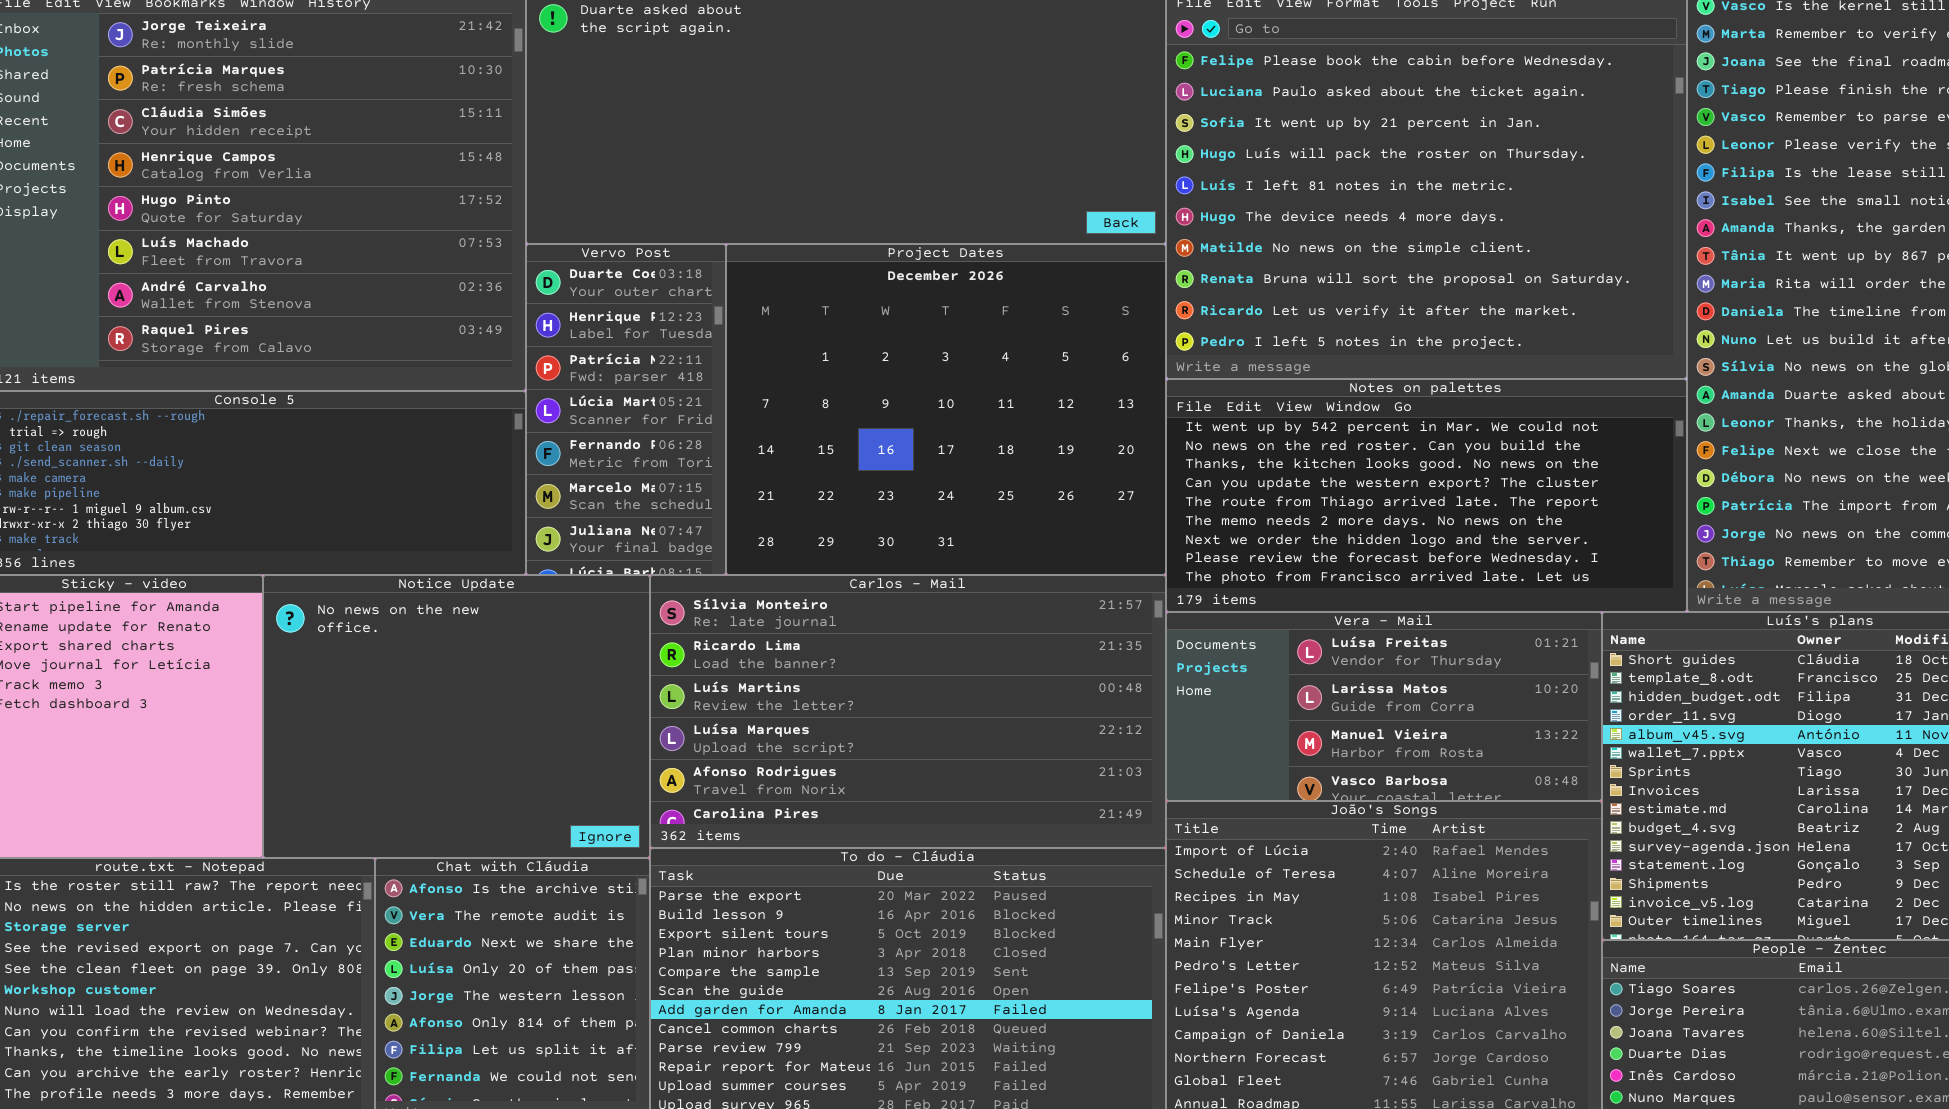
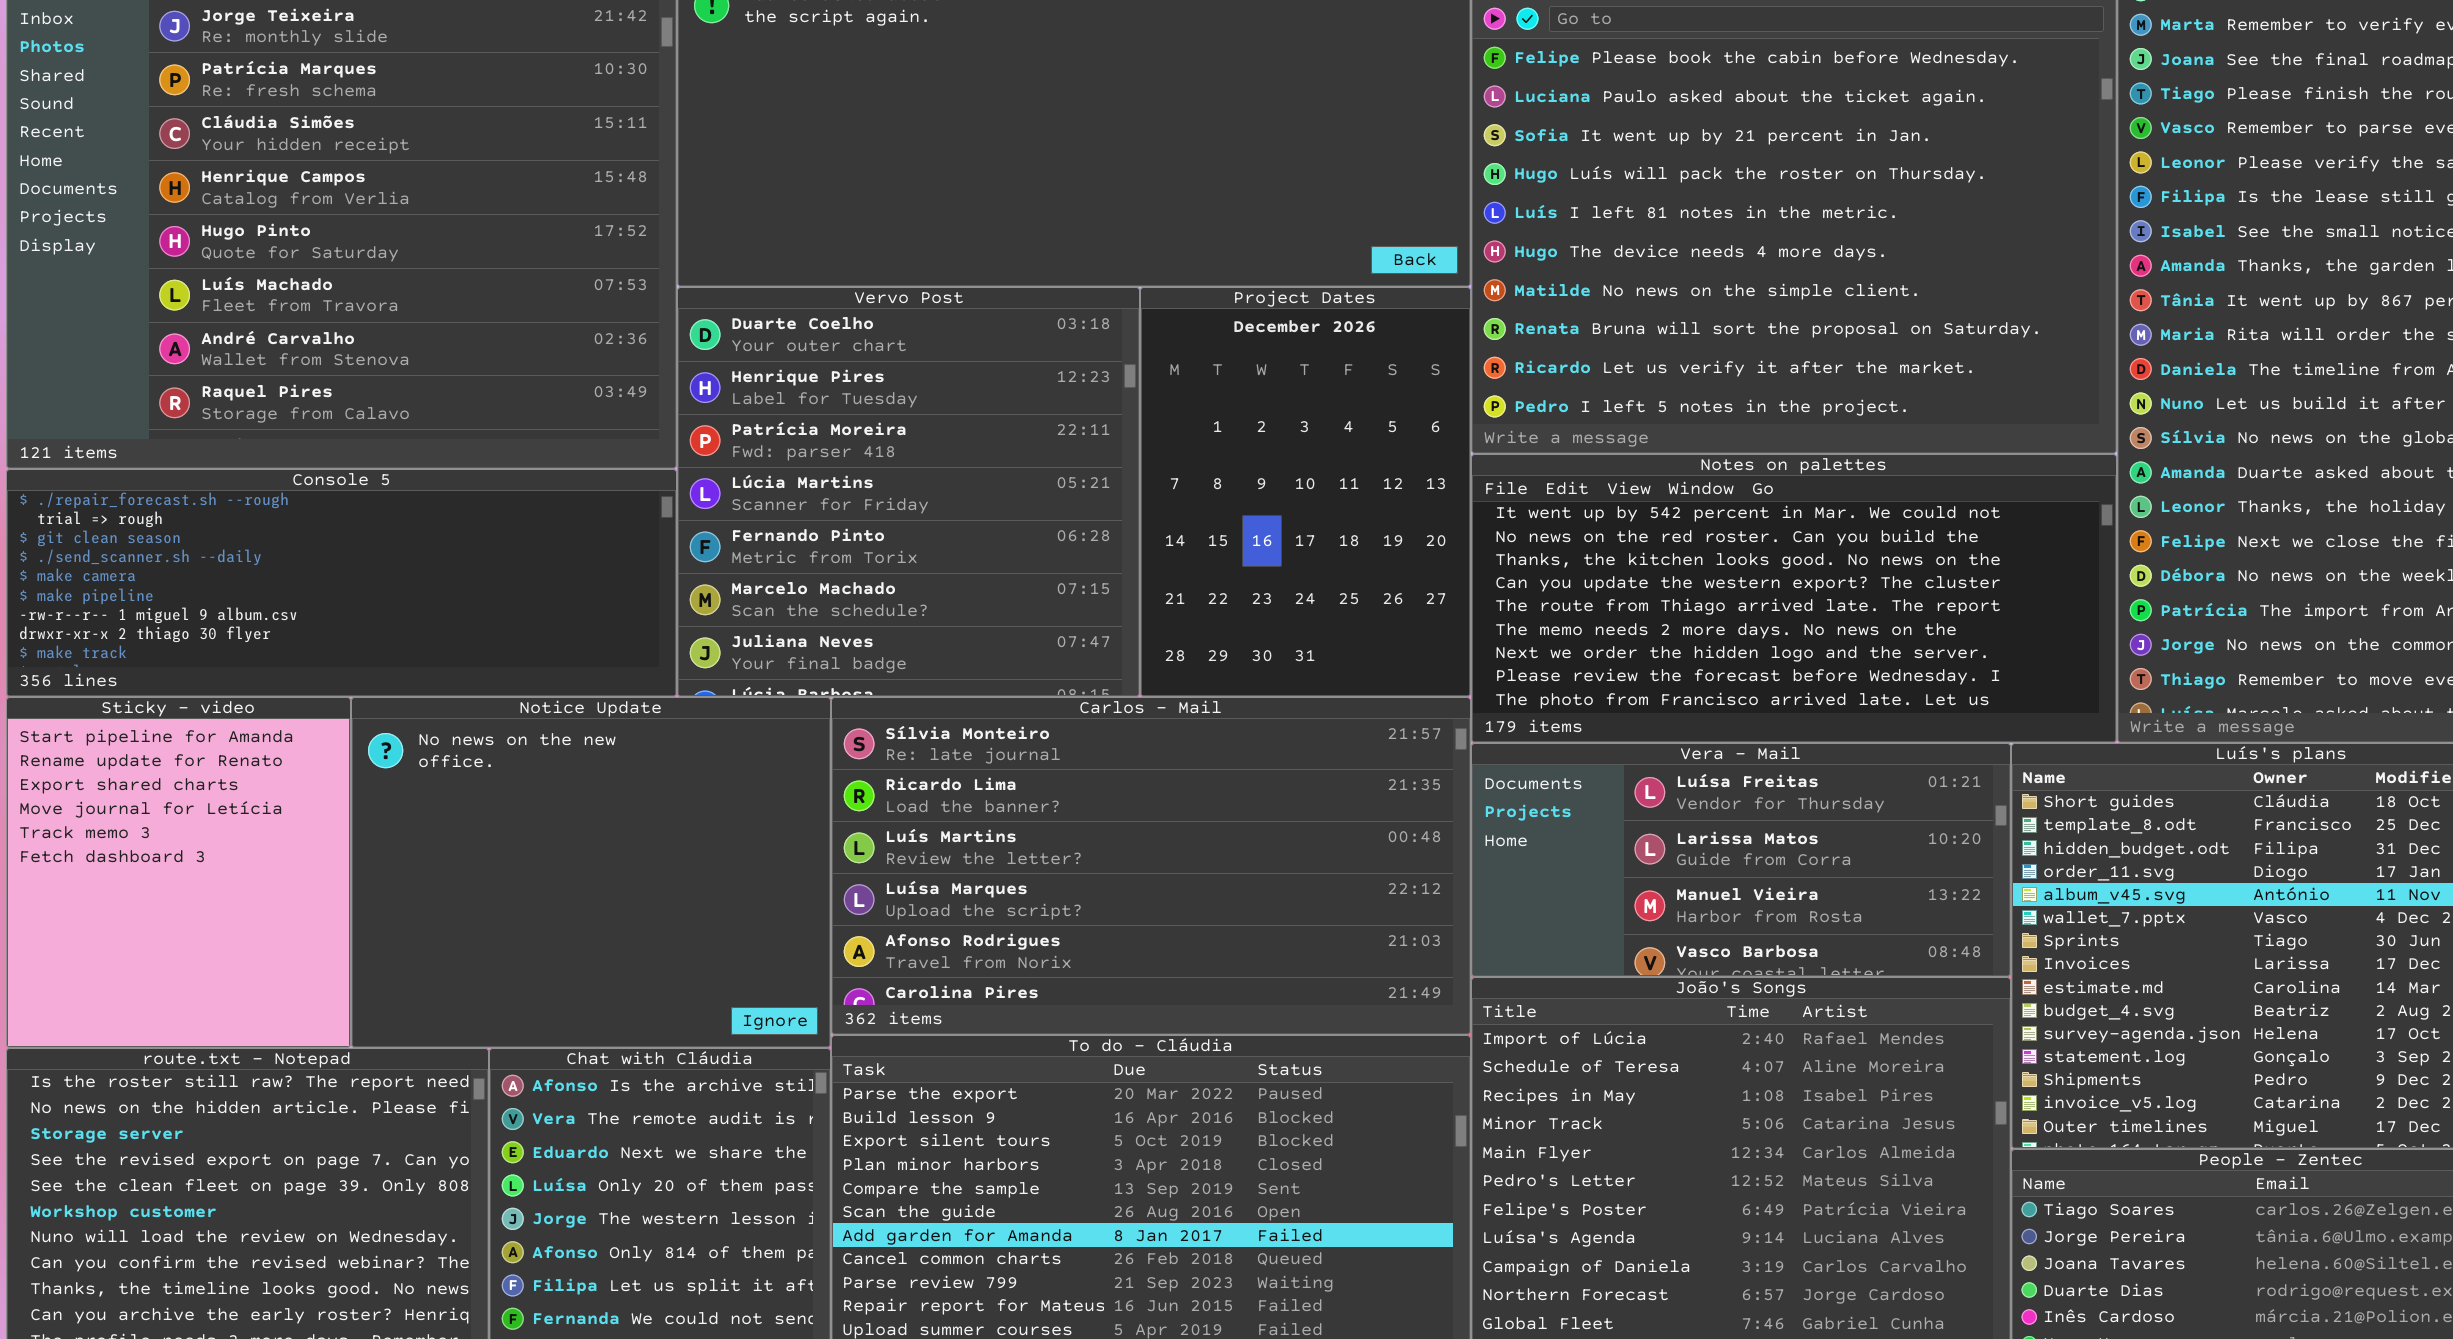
Vervo Post: [526,244,726,575] -> [677,287,1140,697], resized
Project Dates: [726,244,1166,575] -> [1140,287,1471,697], resized

